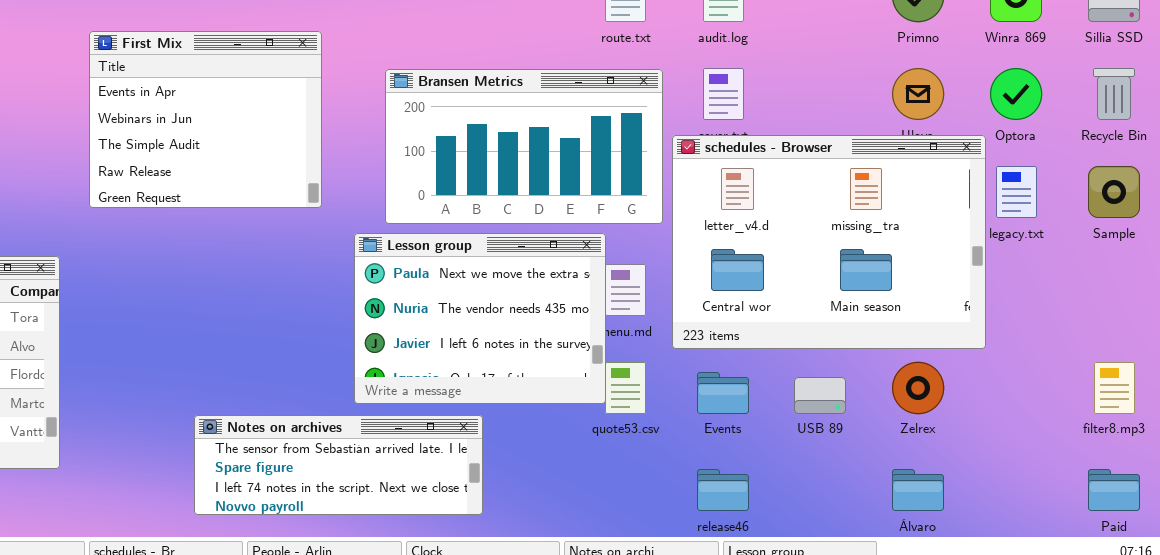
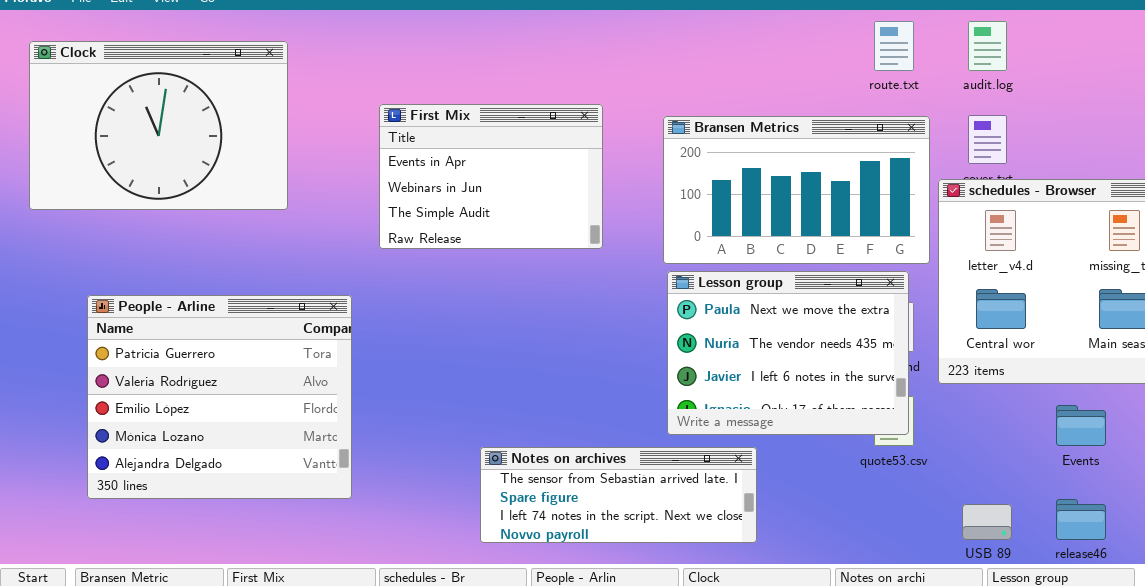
First Mix: [89,31,322,208] -> [379,104,603,249], resized
Lesson group: [354,233,606,404] -> [667,271,909,435], moved
Events: [697,372,749,414] -> [1056,405,1106,446], moved
USB 89: [794,377,846,414] -> [962,504,1012,540], moved
release46: [697,469,749,511] -> [1056,499,1106,540], moved

